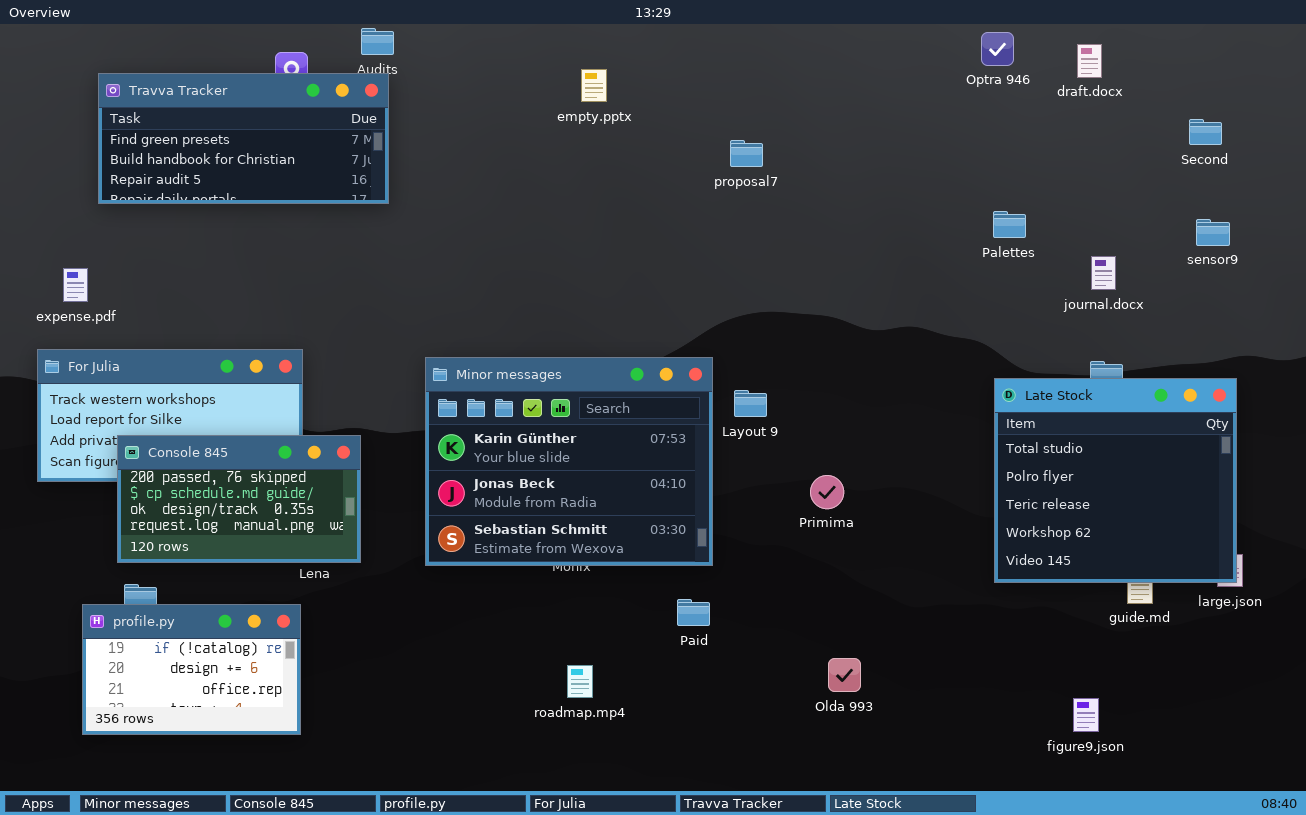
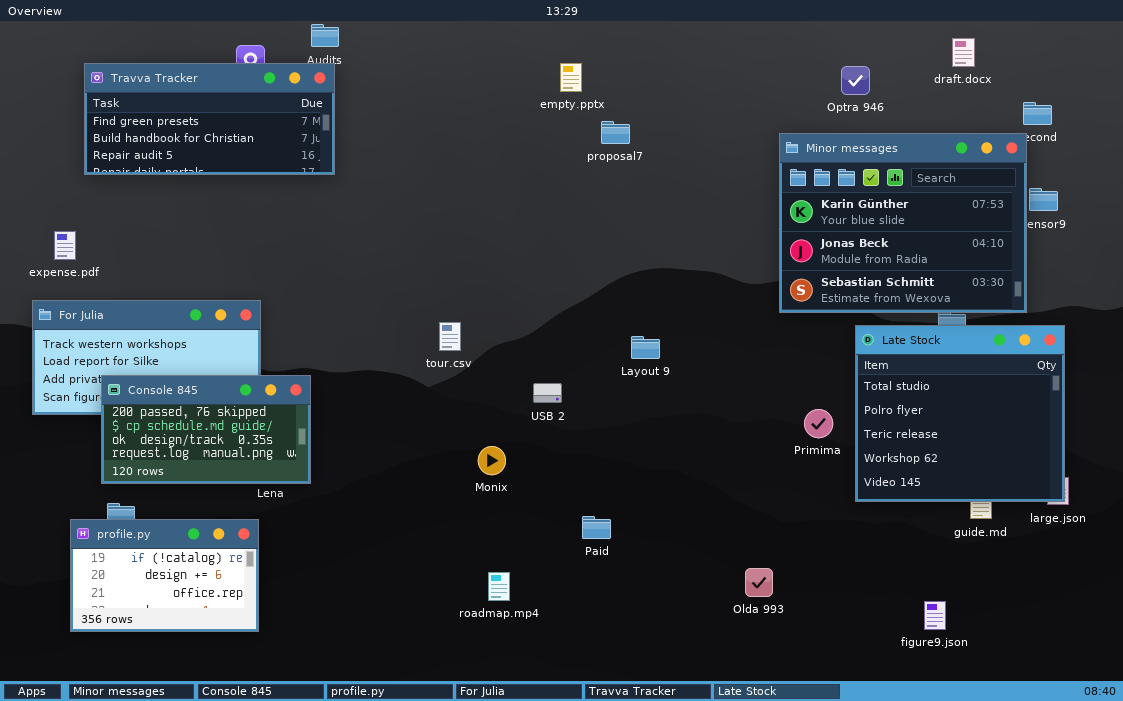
Optra 946: [981,32,1014,66] -> [841,66,870,95], moved
draft.docx: [1077,44,1102,78] -> [952,38,975,67], moved
empty.pptx: [581,69,607,102] -> [560,63,582,92], moved
proposal7: [730,140,763,167] -> [601,121,630,144], moved
Minor messages: [425,357,713,566] -> [779,133,1027,313], moved
Primima: [810,475,844,509] -> [804,409,833,438], moved
Olda 993: [828,658,861,692] -> [745,568,773,597], moved

